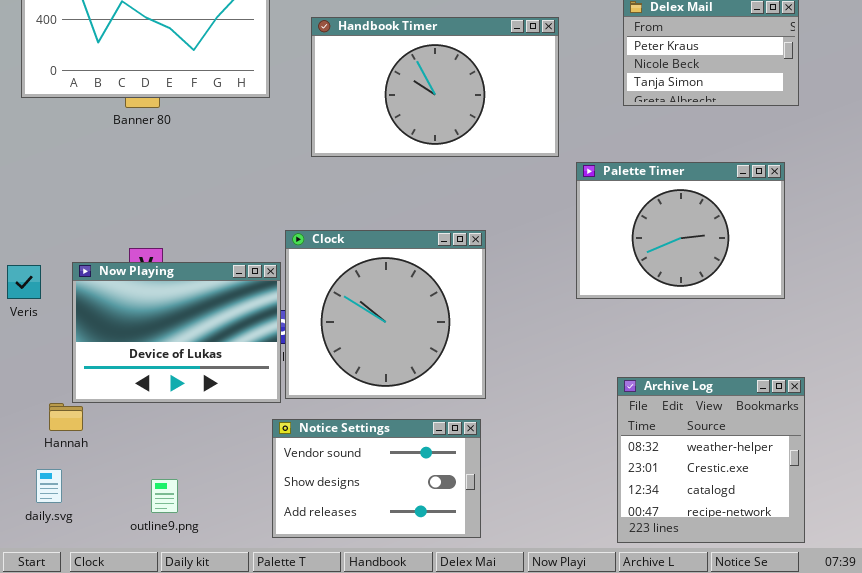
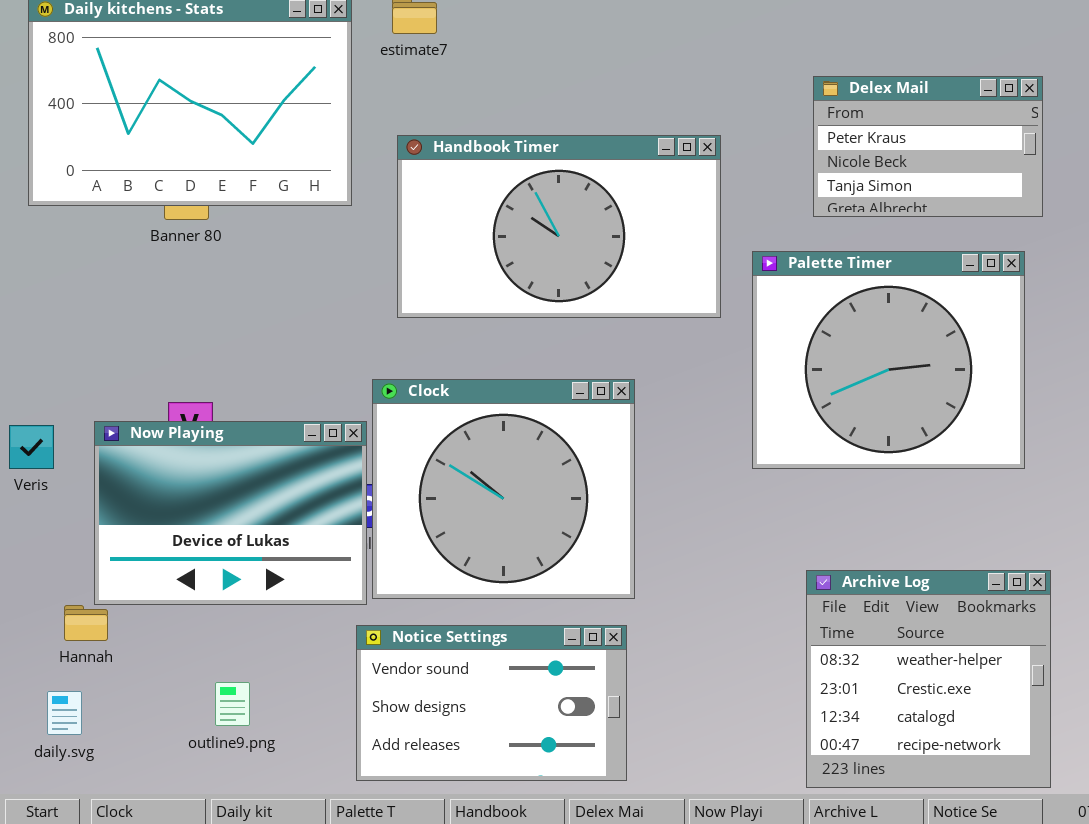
Handbook Timer: [311,17,559,157] -> [397,135,721,318], moved
Palette Timer: [576,162,785,299] -> [752,251,1025,469], resized
outline9.png: [151,479,178,513] -> [215,682,250,726], moved

